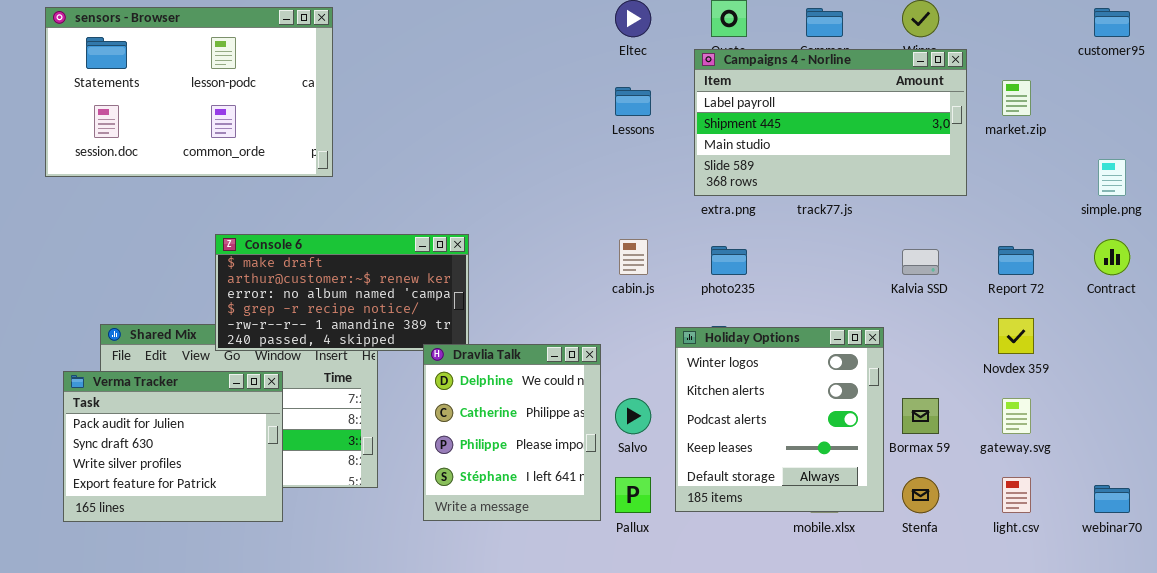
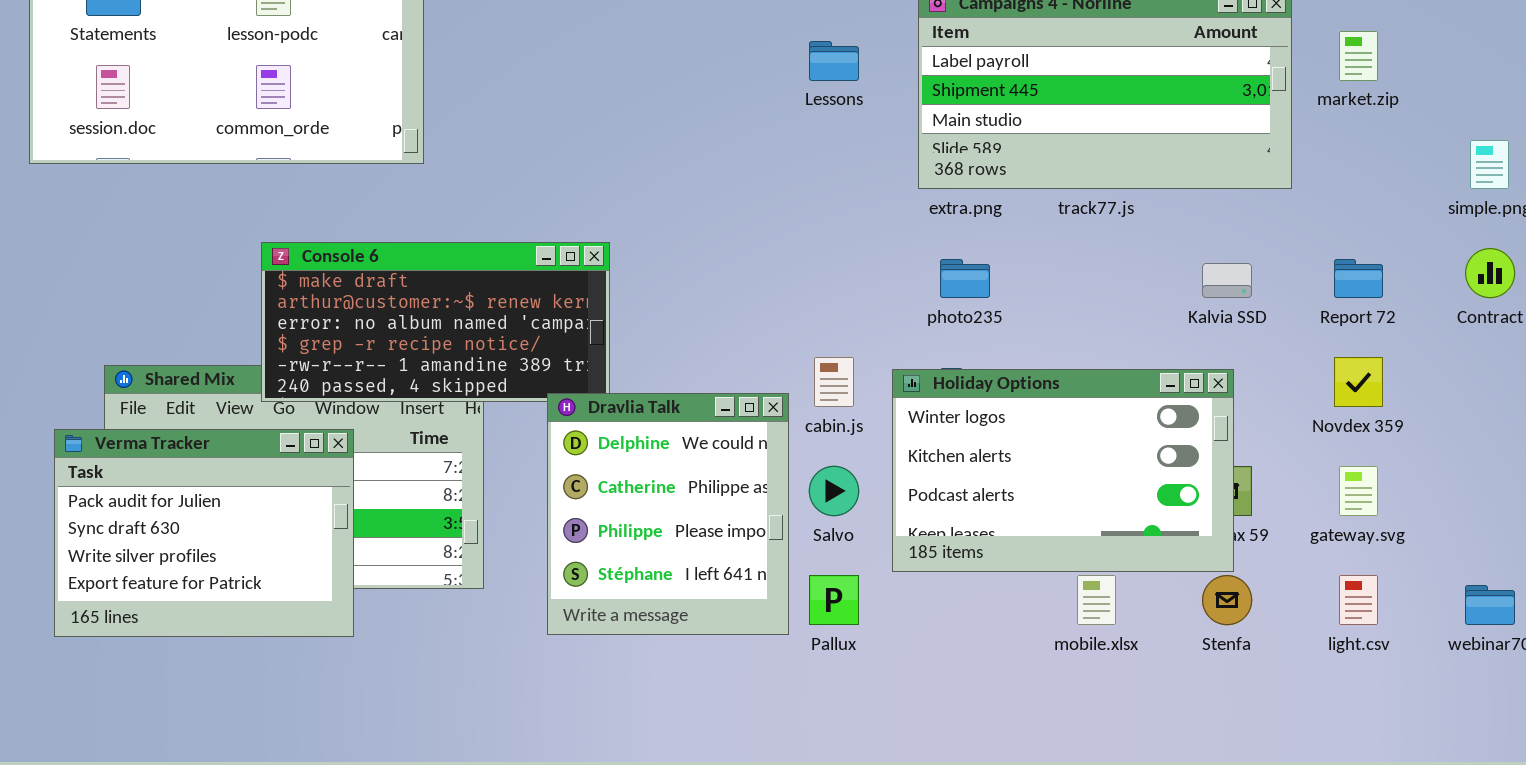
cabin.js: [619,239,648,275] -> [814,357,854,407], moved
Holiday Options: [675,327,884,512] -> [892,369,1234,572], resized

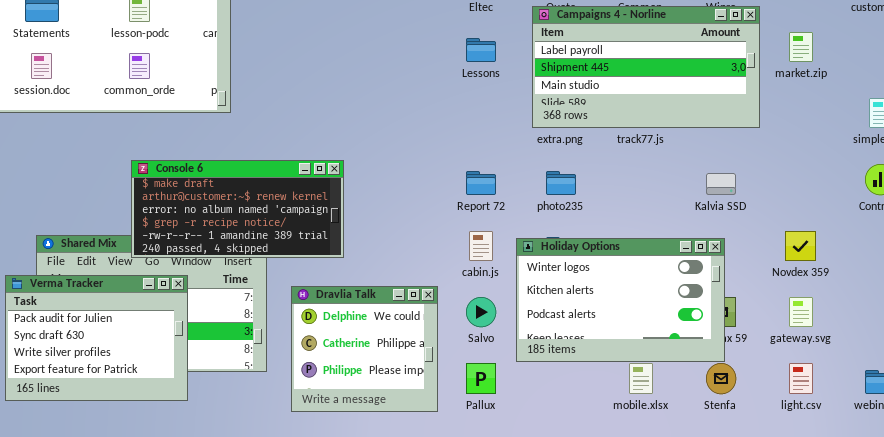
Report 72: [1334,259,1383,298] -> [466,171,496,195], moved
Dravlia Talk: [547,393,789,635] -> [291,286,438,412], moved, resized

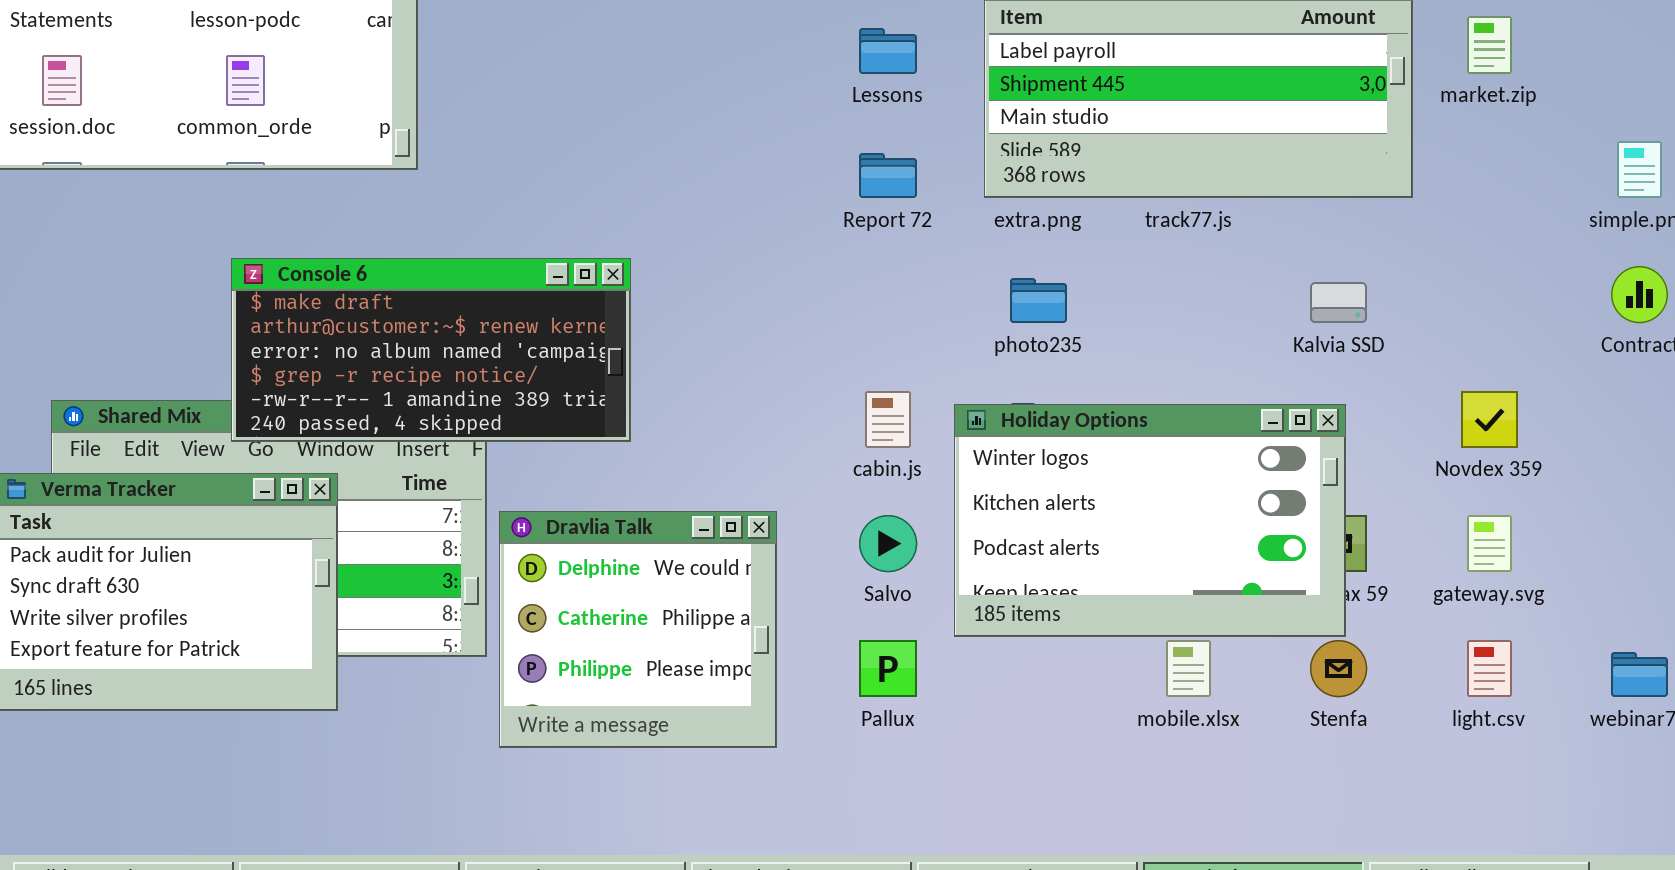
Report 72: [466,171,496,195] -> [859,153,917,198], moved
Dravlia Talk: [291,286,438,412] -> [499,511,777,748], moved

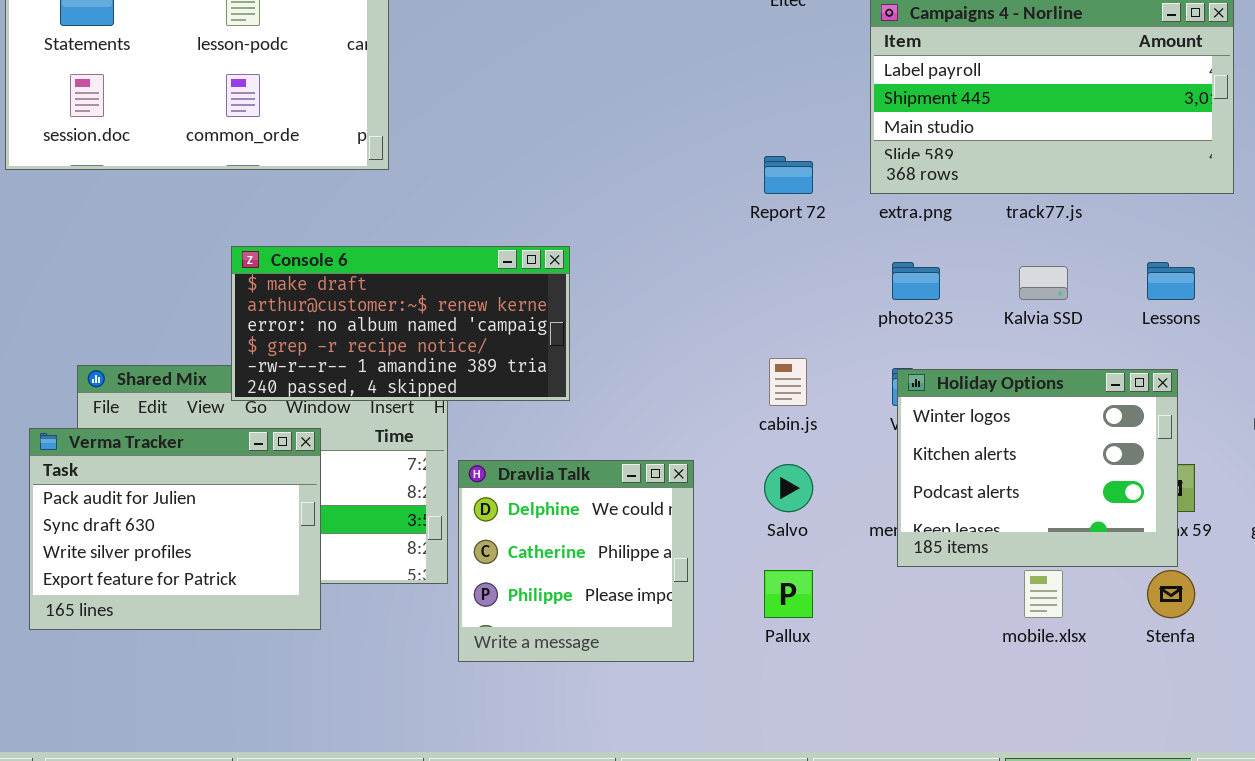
Lessons: [859,28,917,74] -> [1147,262,1195,300], moved
Kalvia SSD: [1310,282,1367,323] -> [1019,266,1068,300], moved
Holiday Options: [954,404,1346,637] -> [897,369,1178,567], resized

